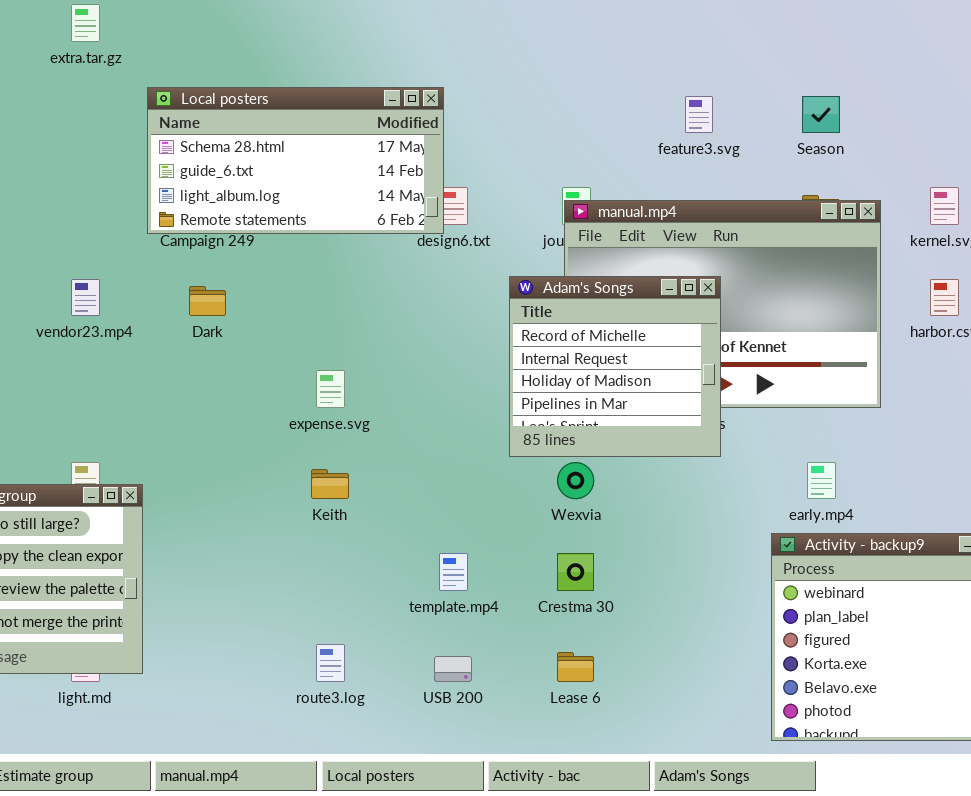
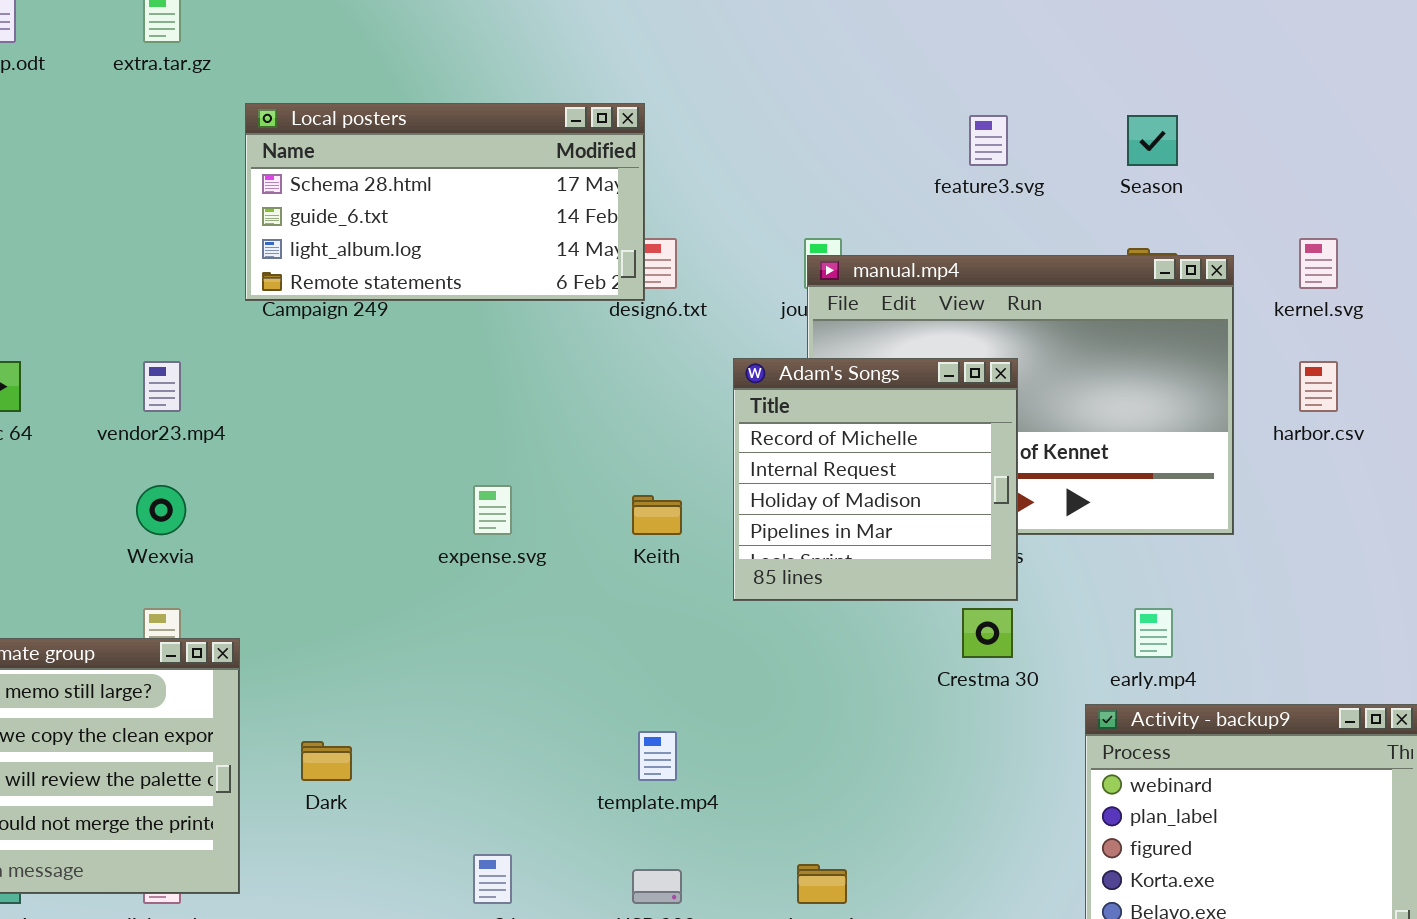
Dark: [189,286,226,316] -> [301,741,352,781], moved
Wexvia: [557,462,594,499] -> [136,485,186,535], moved
Keith: [311,469,349,499] -> [632,495,682,535], moved
Crestma 30: [557,553,594,591] -> [962,608,1013,658], moved

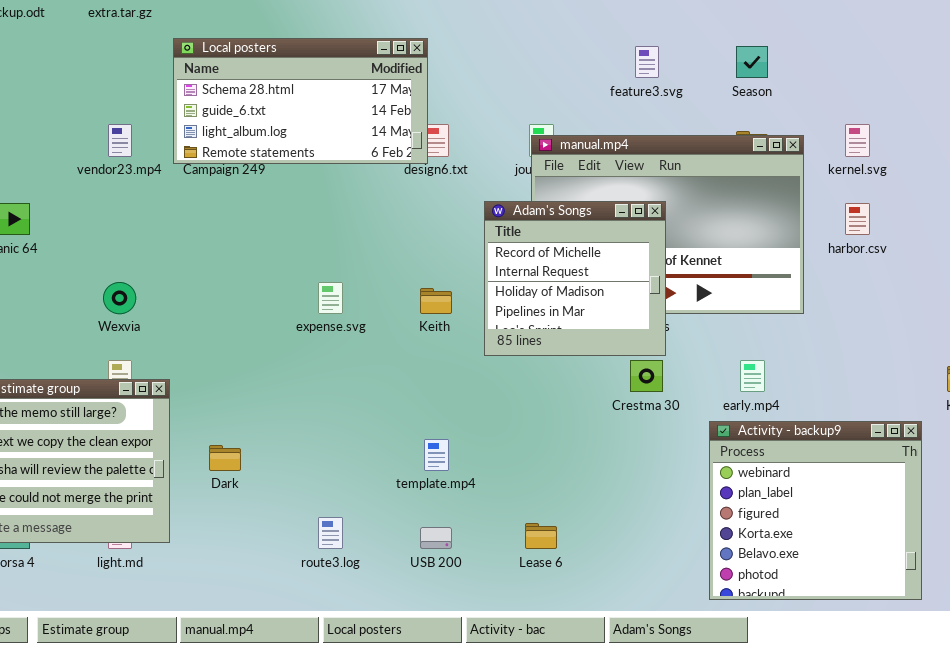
vendor23.mp4: [143,361,181,412] -> [108,124,132,157], moved

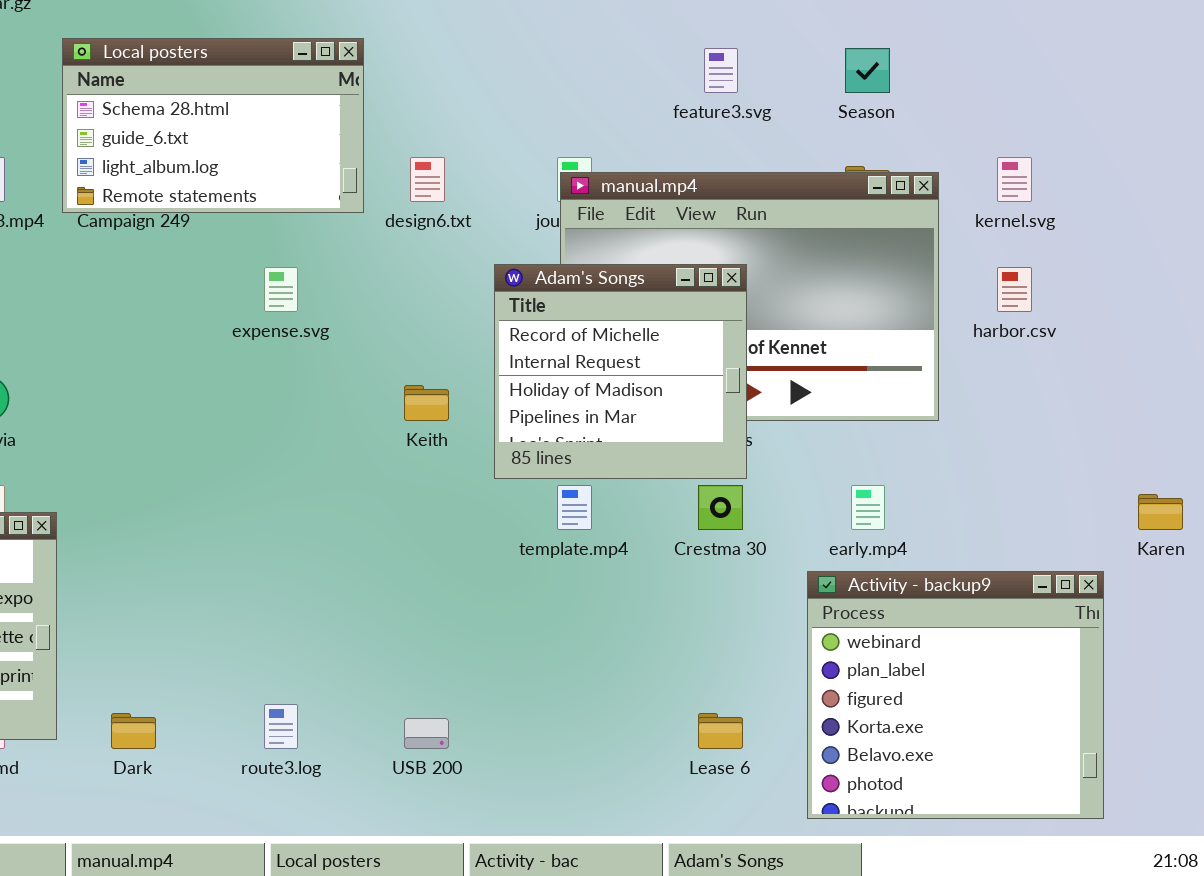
Local posters: [173,38,428,164] -> [62,38,364,213], resized
expense.svg: [318,282,343,314] -> [264,267,298,312], moved
template.mp4: [424,439,449,471] -> [557,485,592,530], moved
Dark: [209,445,241,471] -> [111,713,156,749], moved
Lease 6: [525,523,557,549] -> [698,713,743,749], moved

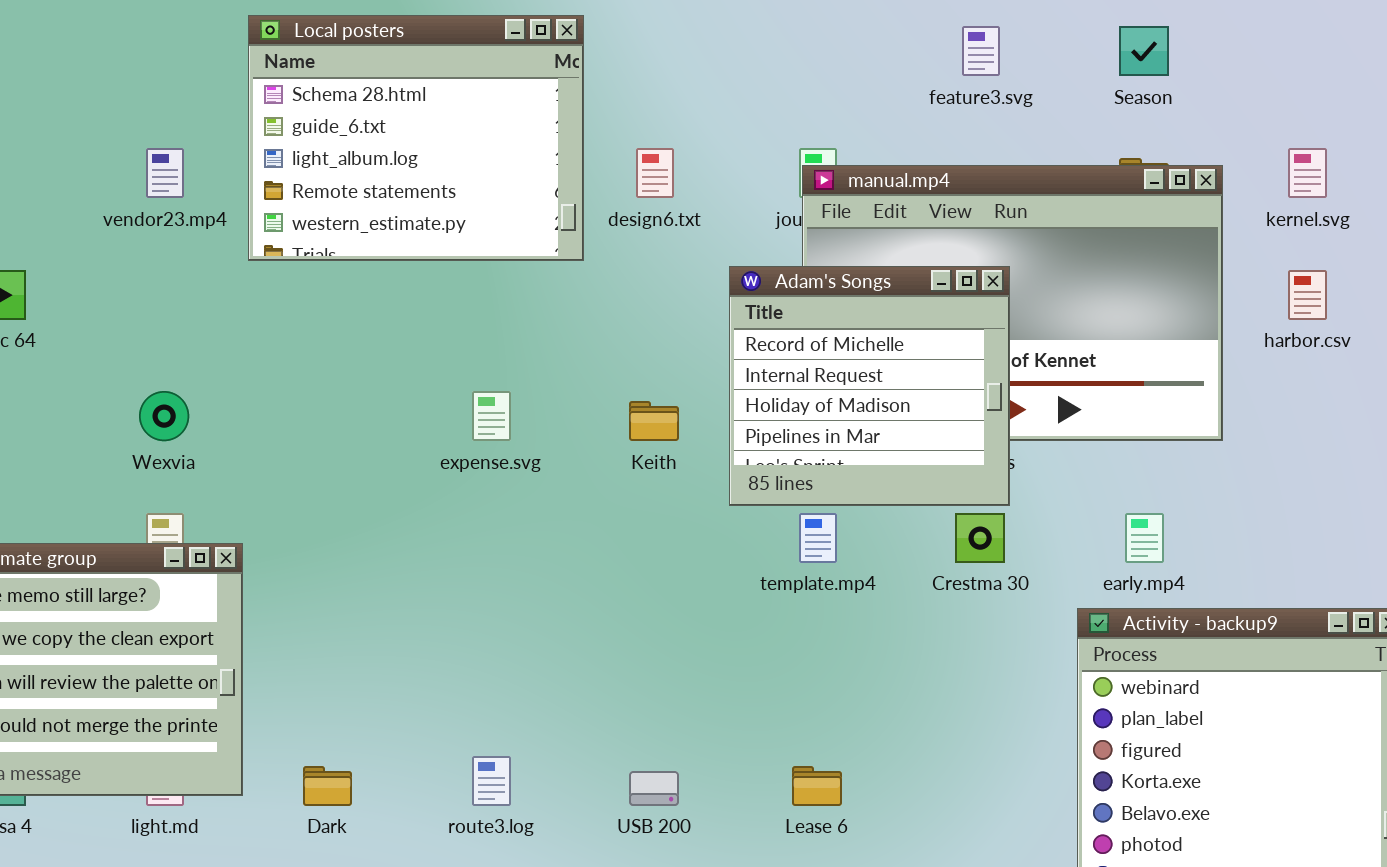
Local posters: [62,38,364,213] -> [248,15,584,261], resized
expense.svg: [264,267,298,312] -> [472,391,511,441], moved
Lease 6: [698,713,743,749] -> [792,766,842,806], moved

